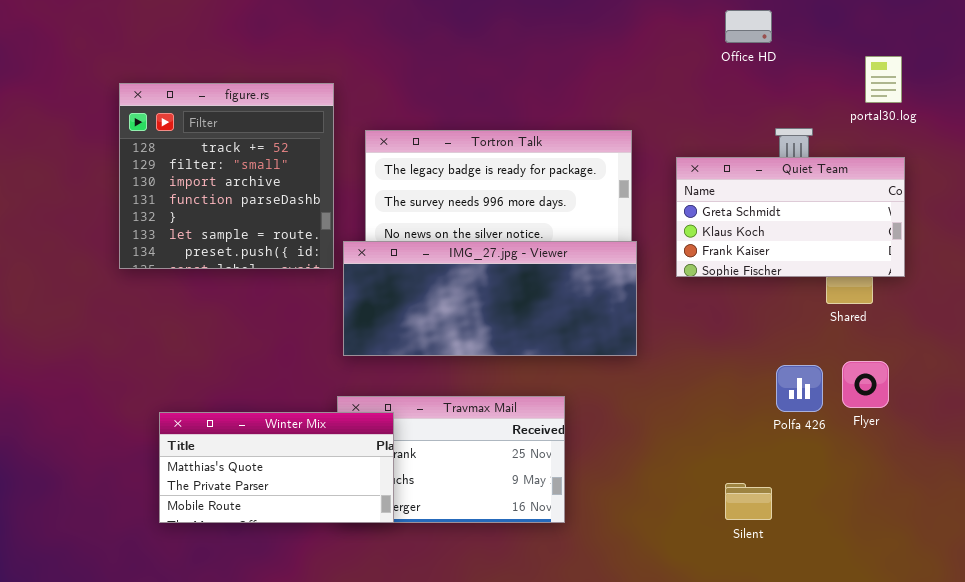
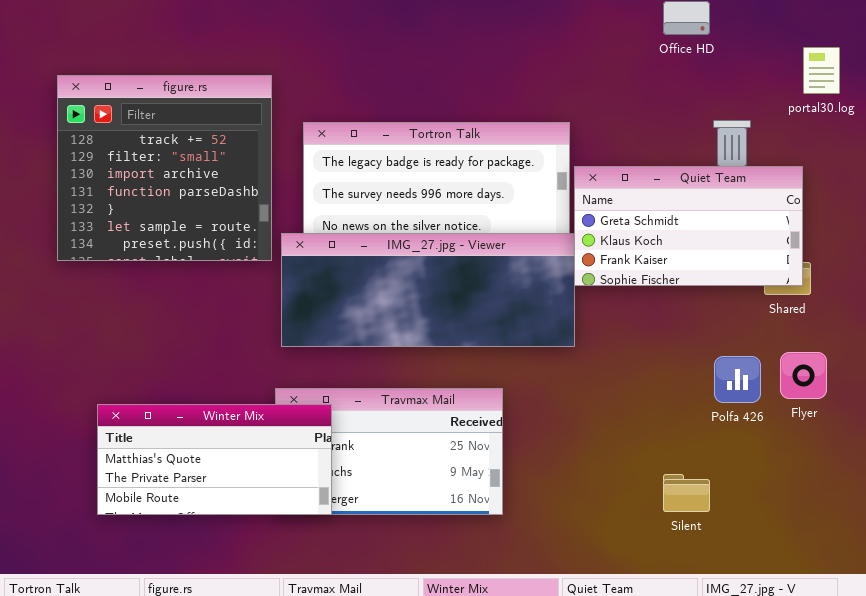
Quiet Team: [676,157,905,277] -> [574,166,803,286], moved

